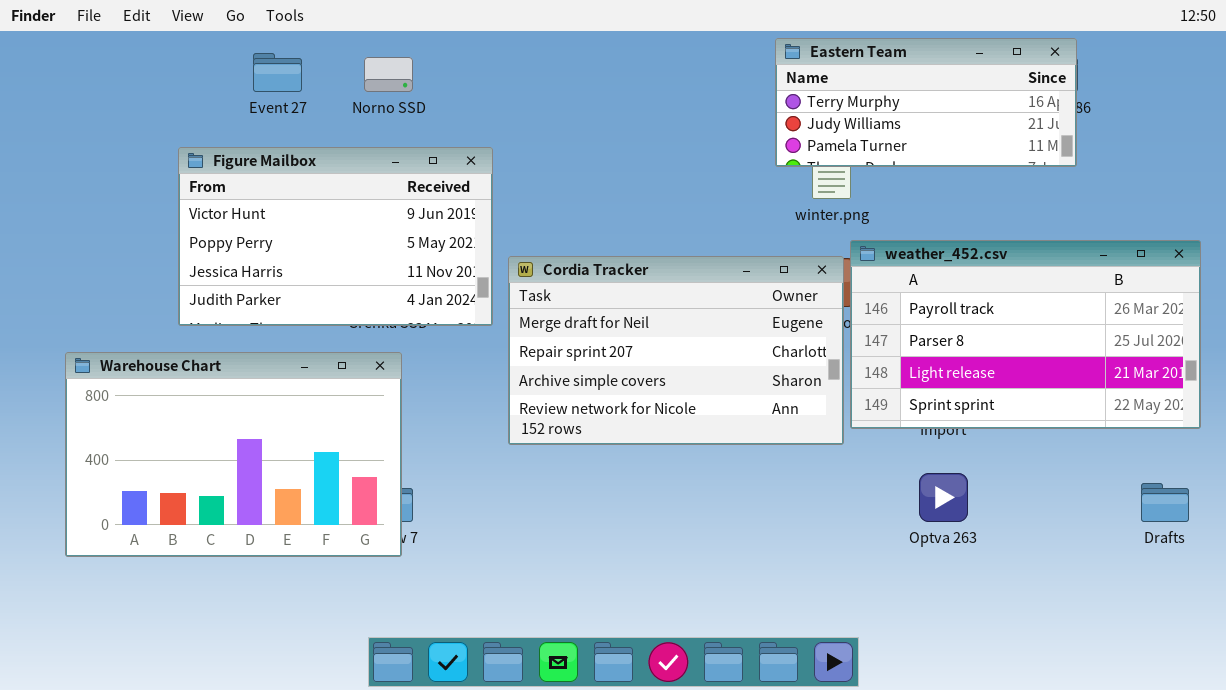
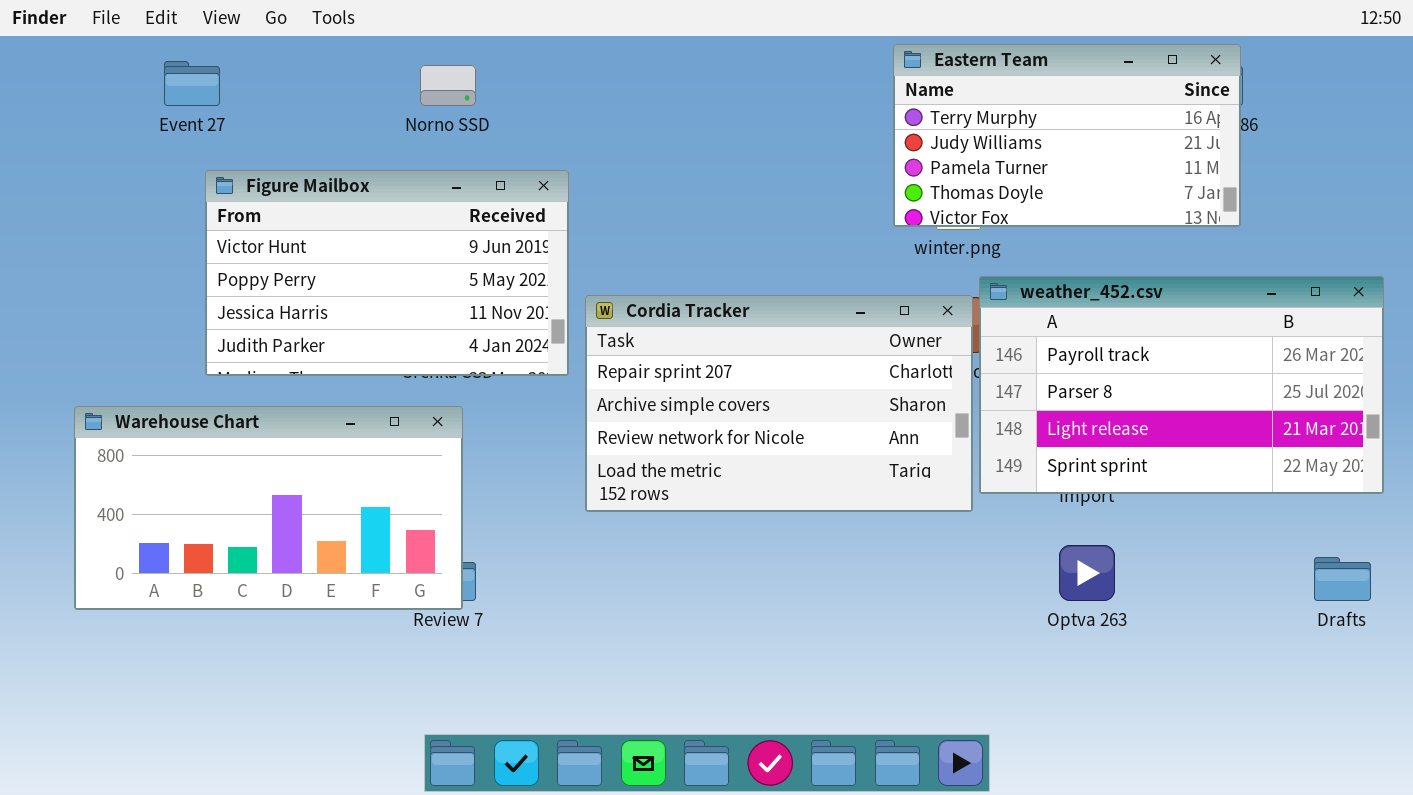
Eastern Team: [775,38,1077,167] -> [893,44,1241,227], resized
Event 27: [253,53,302,92] -> [164,61,220,106], moved
Cordia Tracker: [508,256,844,445] -> [585,295,973,512], scrolled down 1 row
Warehouse Chart: [65,352,402,557] -> [74,406,463,610], resized

